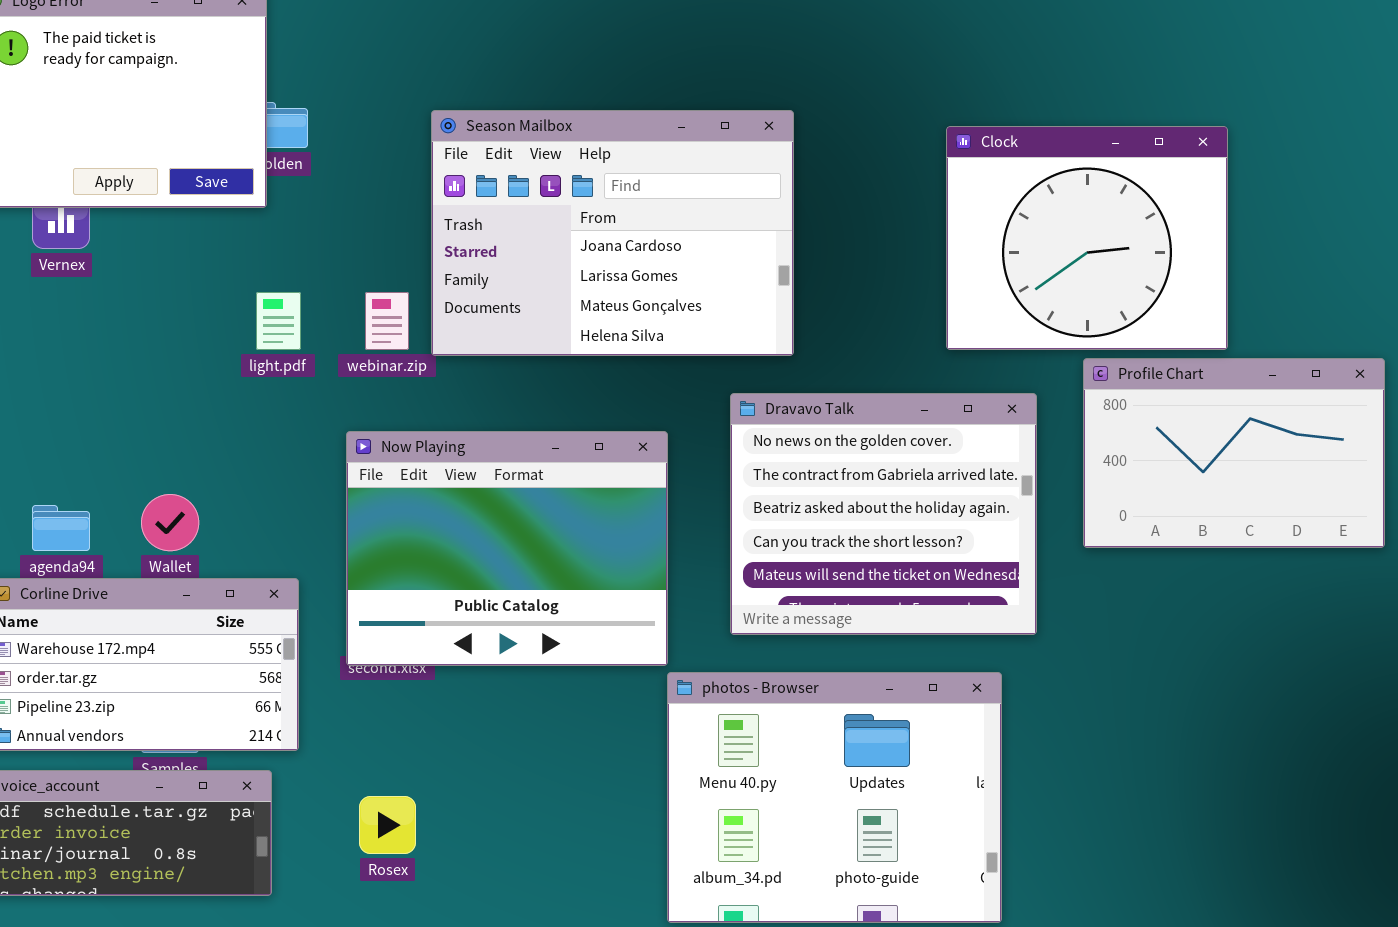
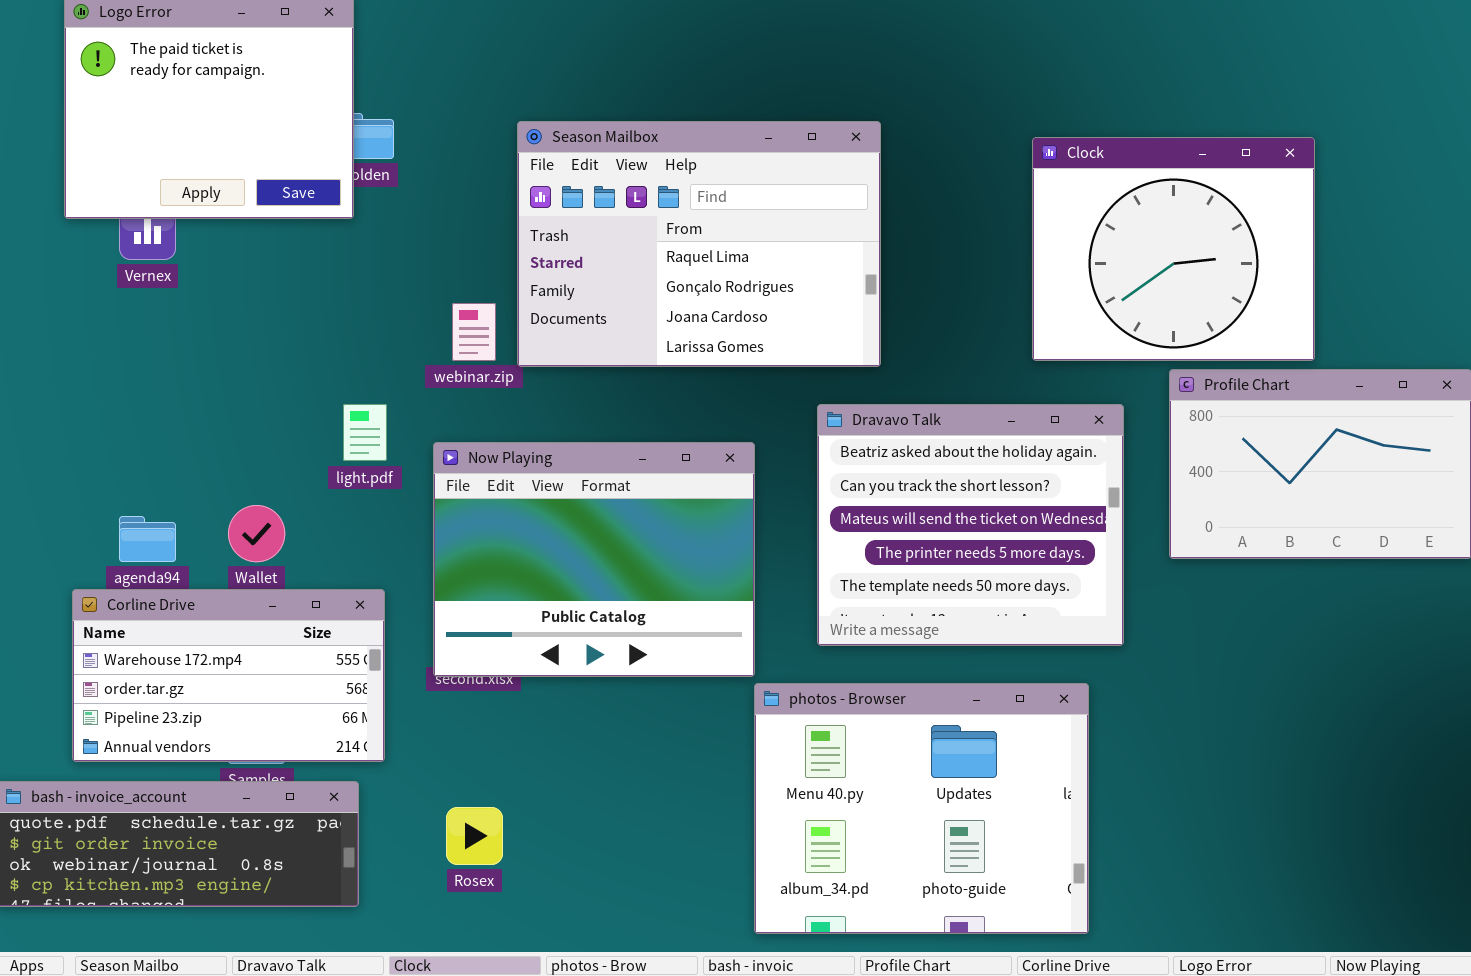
Season Mailbox: [431,110,794,356] -> [517,121,881,367], scrolled up 2 rows
light.pdf: [256,292,301,350] -> [343,404,387,461], moved
Dravavo Talk: [730,393,1037,635] -> [817,404,1124,646], scrolled down 2 rows

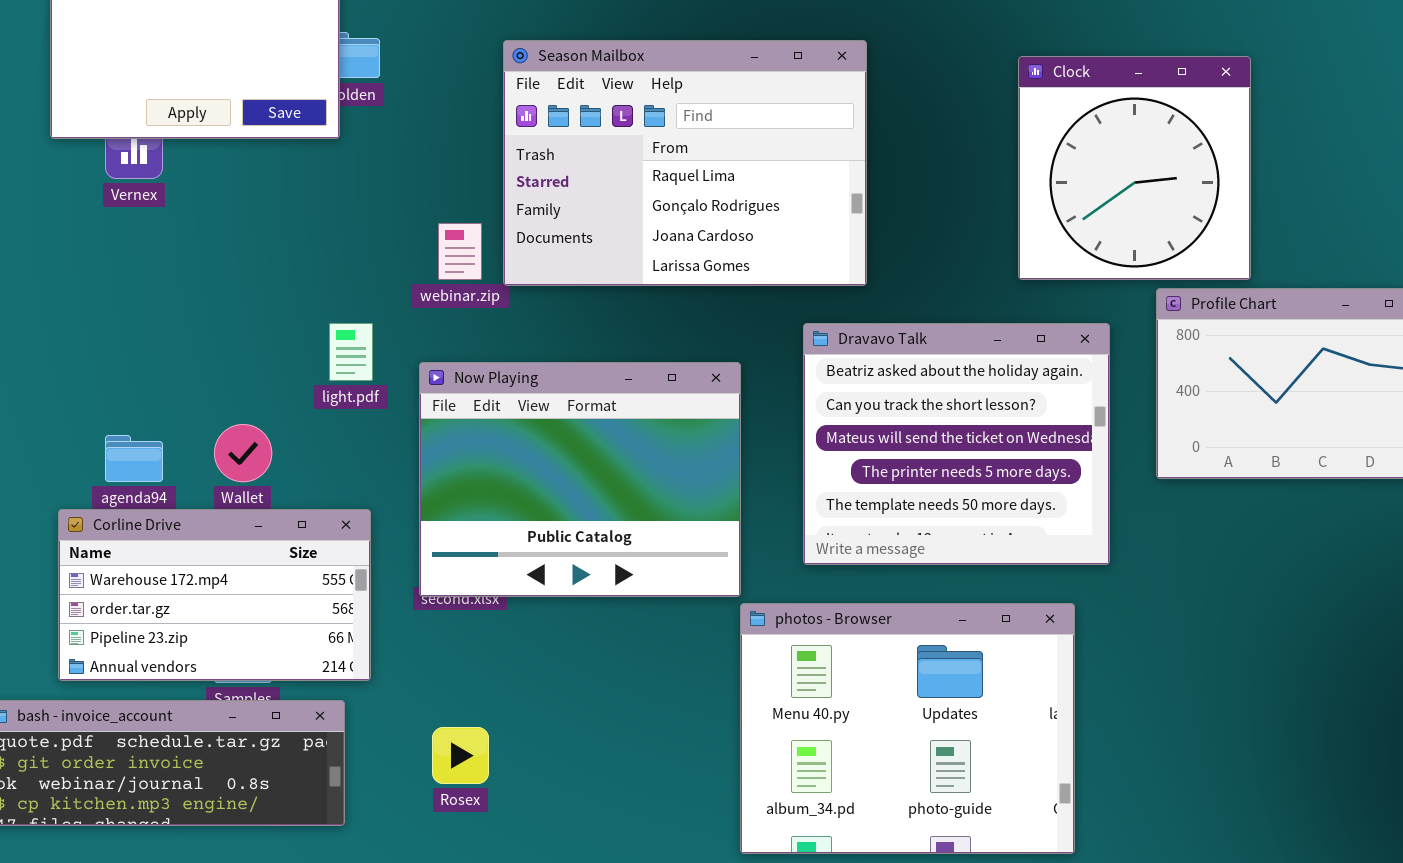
Clock: [1032,137,1315,361] -> [1018,56,1251,280], resized

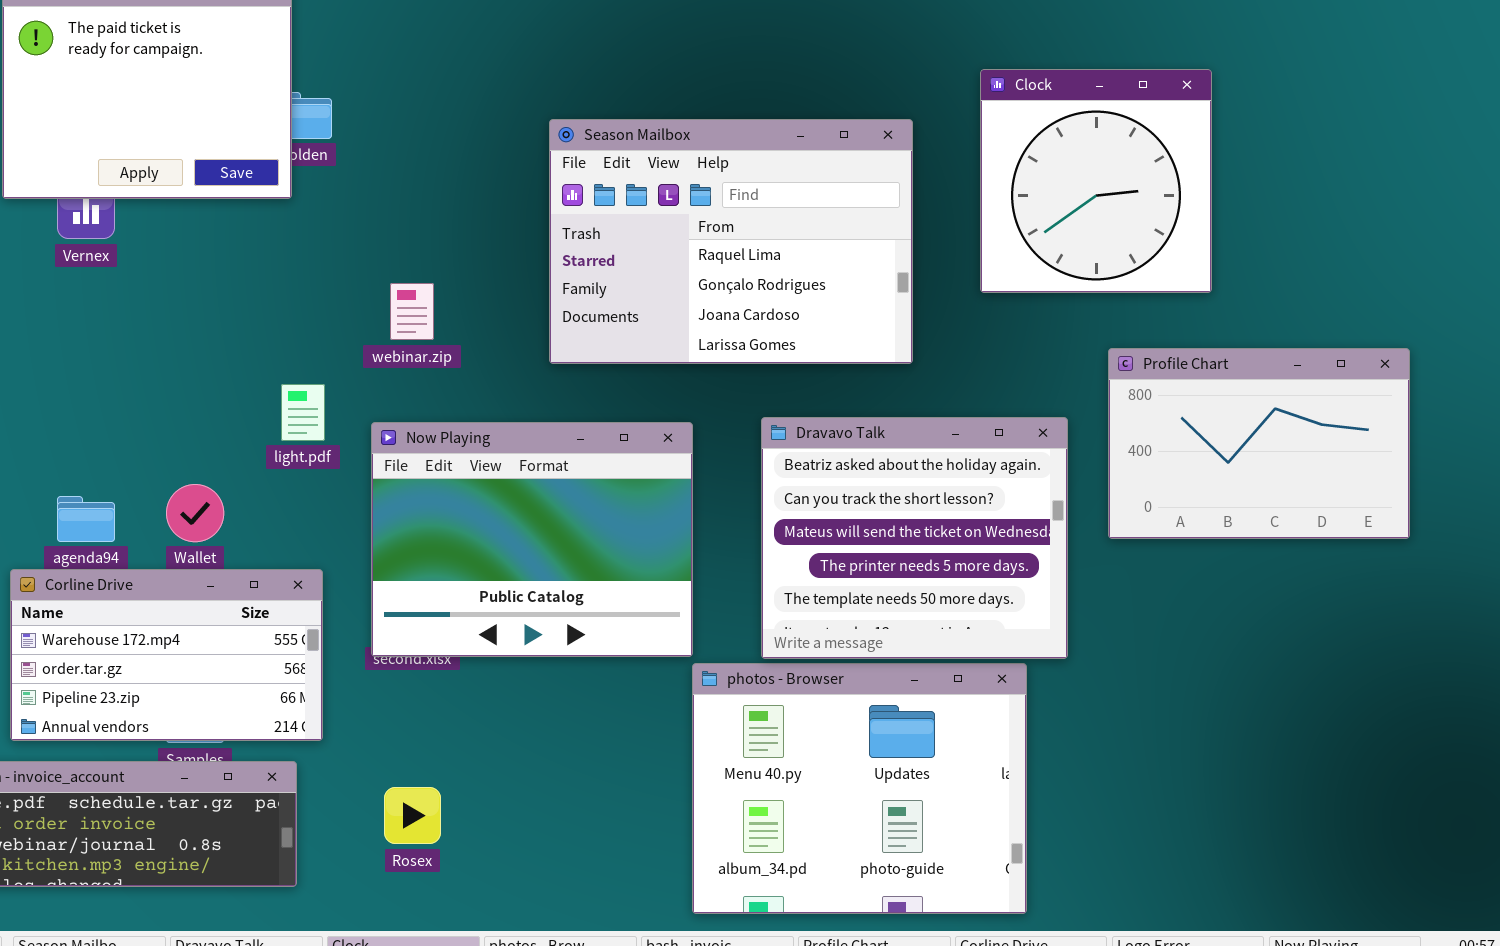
Season Mailbox: [503,40,867,286] -> [549,119,913,364], moved
Clock: [1018,56,1251,280] -> [980,69,1212,293], moved
Dravavo Talk: [803,323,1110,565] -> [761,417,1068,659], moved

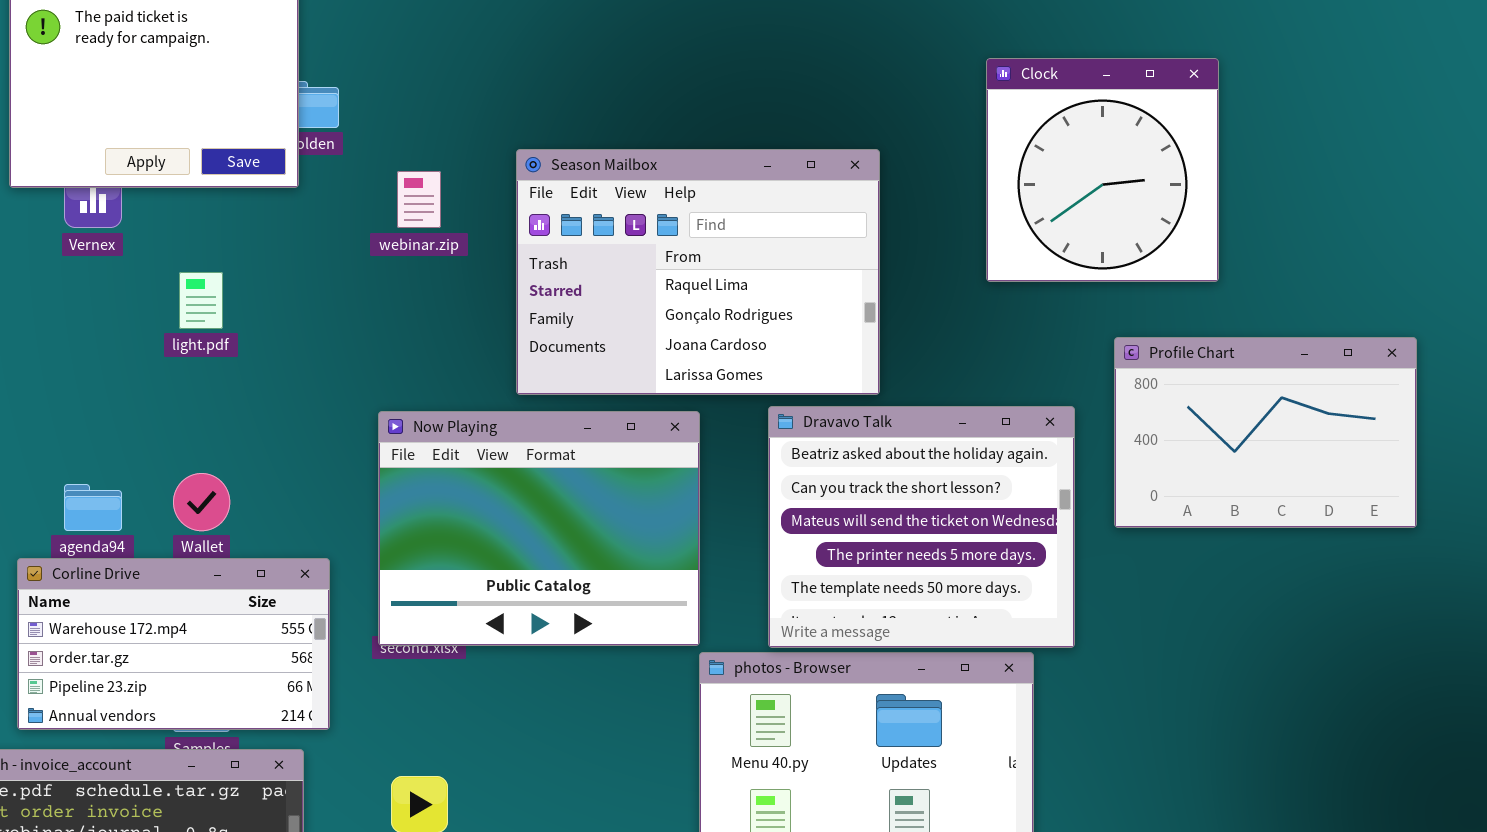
Season Mailbox: [549,119,913,364] -> [516,149,880,395], moved
webinar.zip: [390,283,434,340] -> [397,171,441,228], moved
light.pdf: [281,384,325,441] -> [179,272,223,329], moved

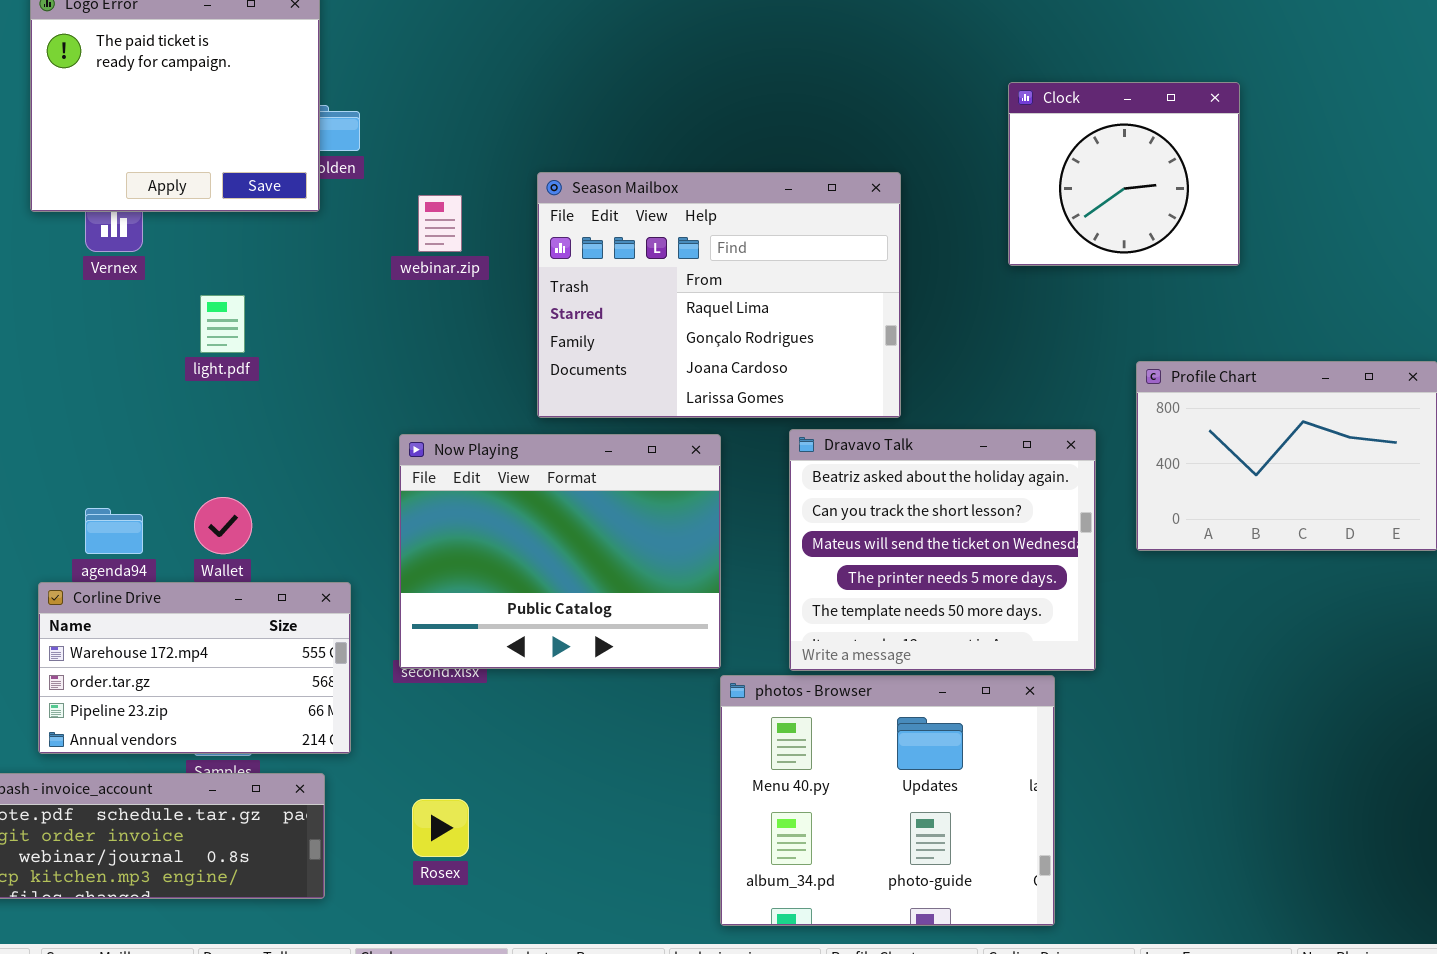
Clock: [986,58,1219,282] -> [1008,82,1240,266], resized

